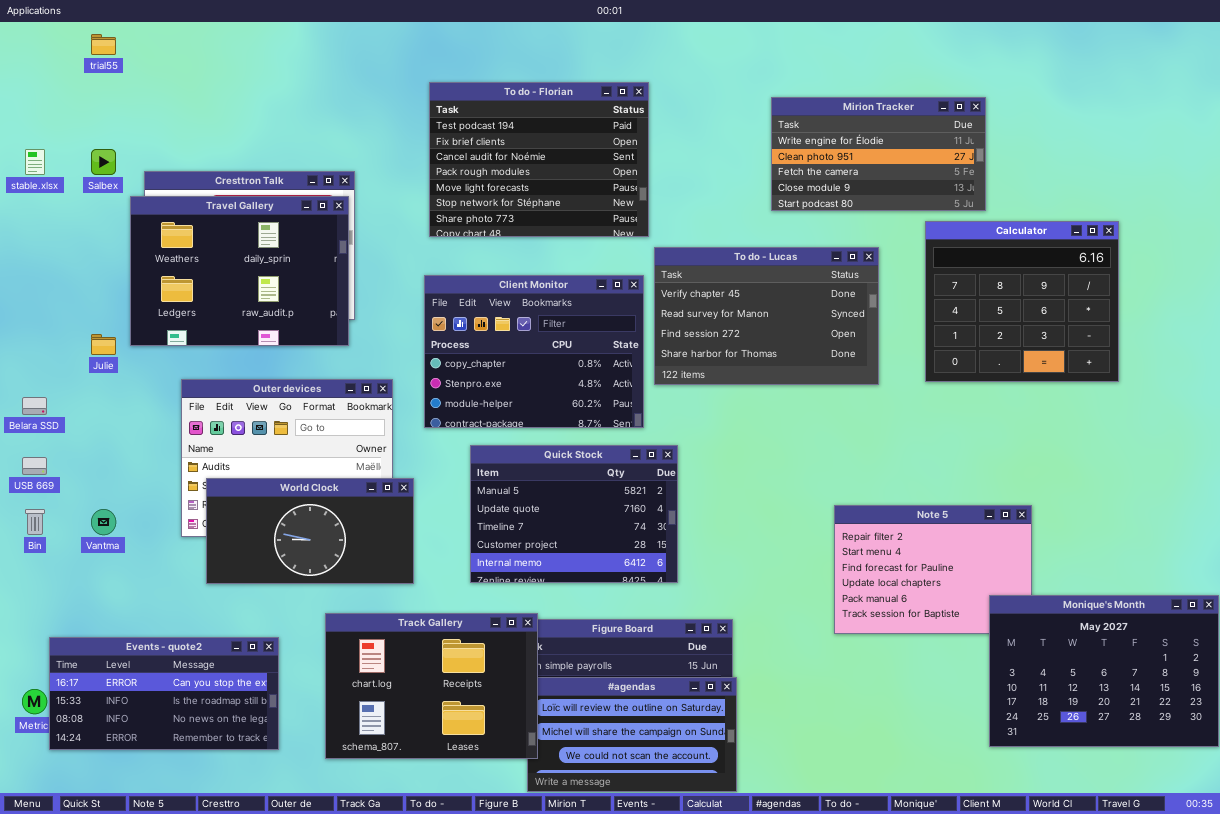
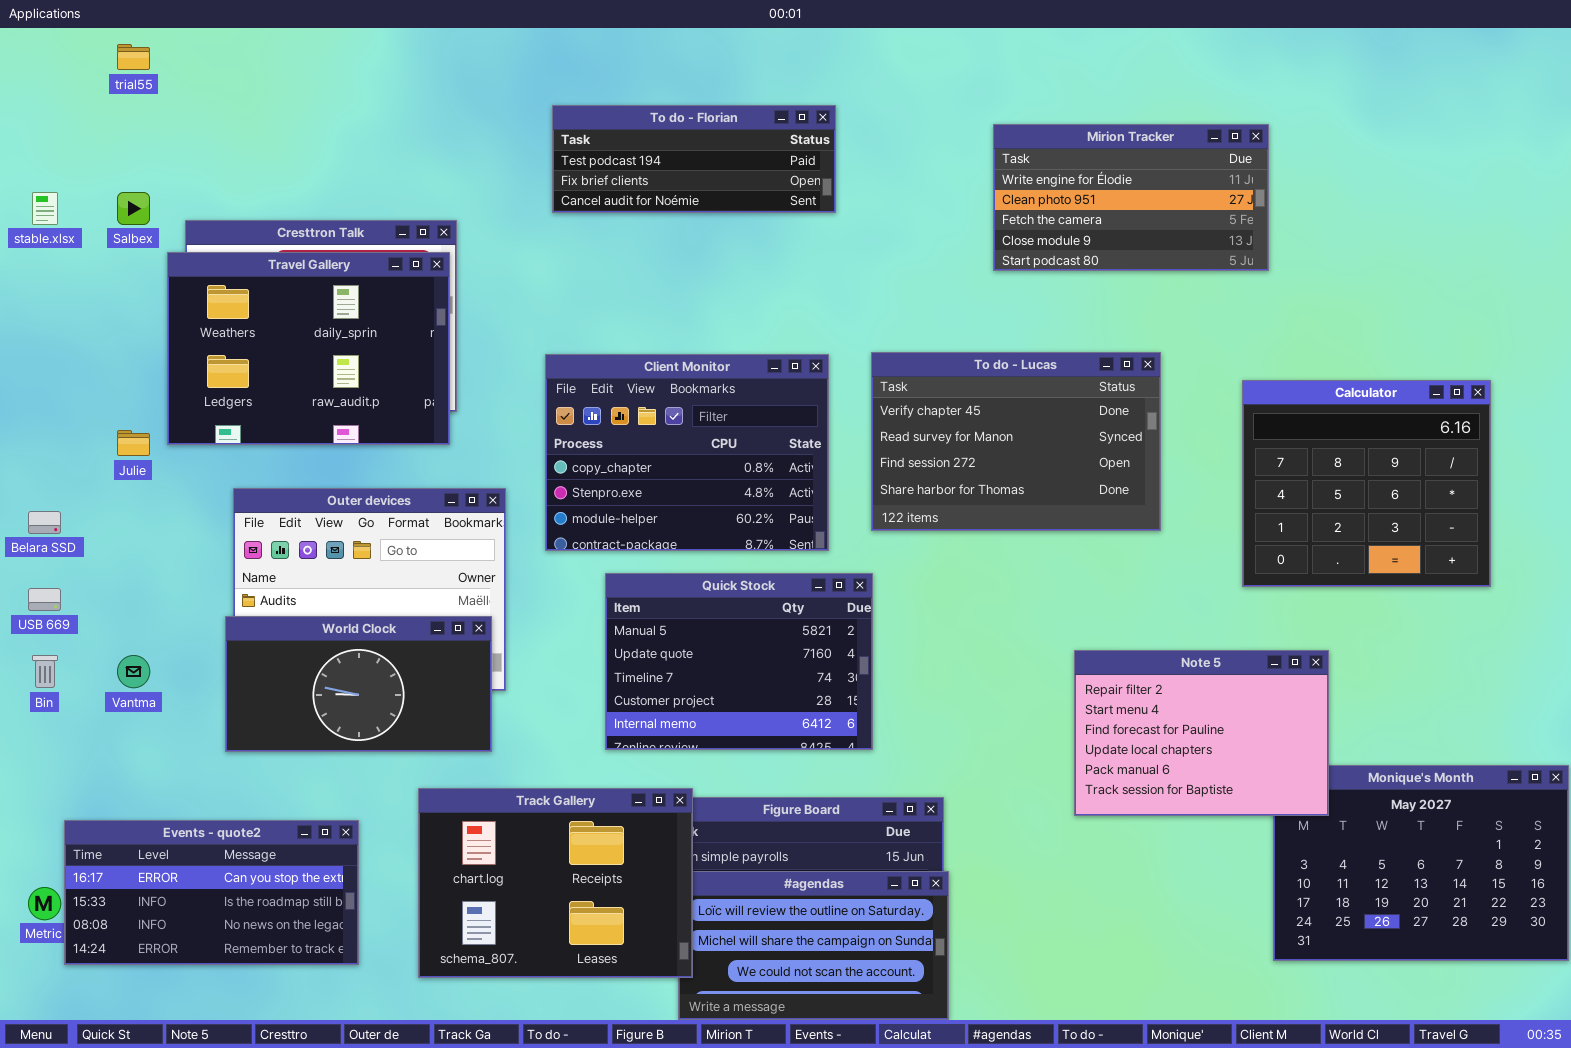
To do - Florian: [429,82,649,237] -> [552,105,836,213], resized
Calculator: [925,221,1119,382] -> [1242,380,1491,587], moved
To do - Lucas: [654,247,879,385] -> [871,352,1161,531], moved
World Clock: [206,478,414,584] -> [225,616,492,752], moved
Note 5: [834,505,1032,634] -> [1074,650,1329,816], raised

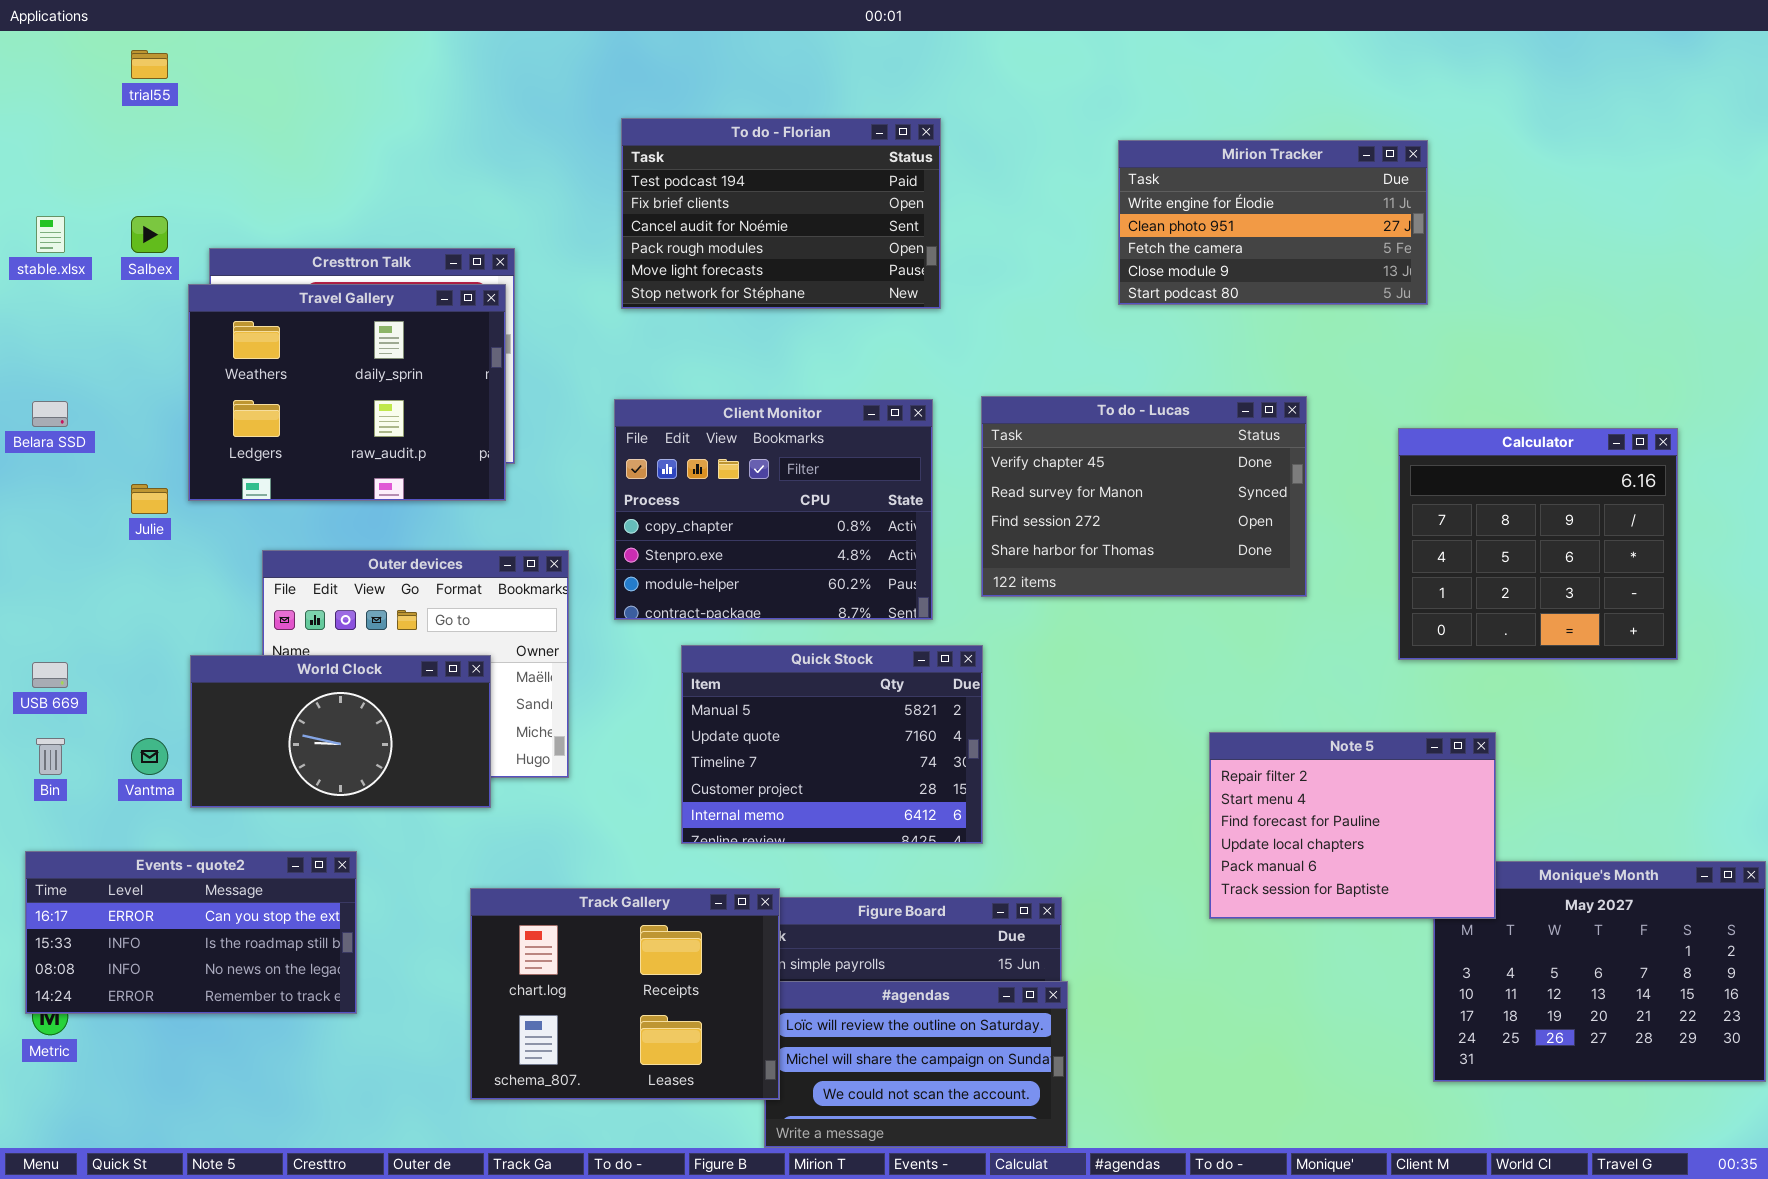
To do - Florian: [552,105,836,213] -> [621,118,941,309], resized
Belara SSD: [28,511,61,534] -> [32,401,68,427], moved
World Clock: [225,616,492,752] -> [190,655,491,808], moved
Events - quote2: [64,820,359,965] -> [25,851,357,1014], moved

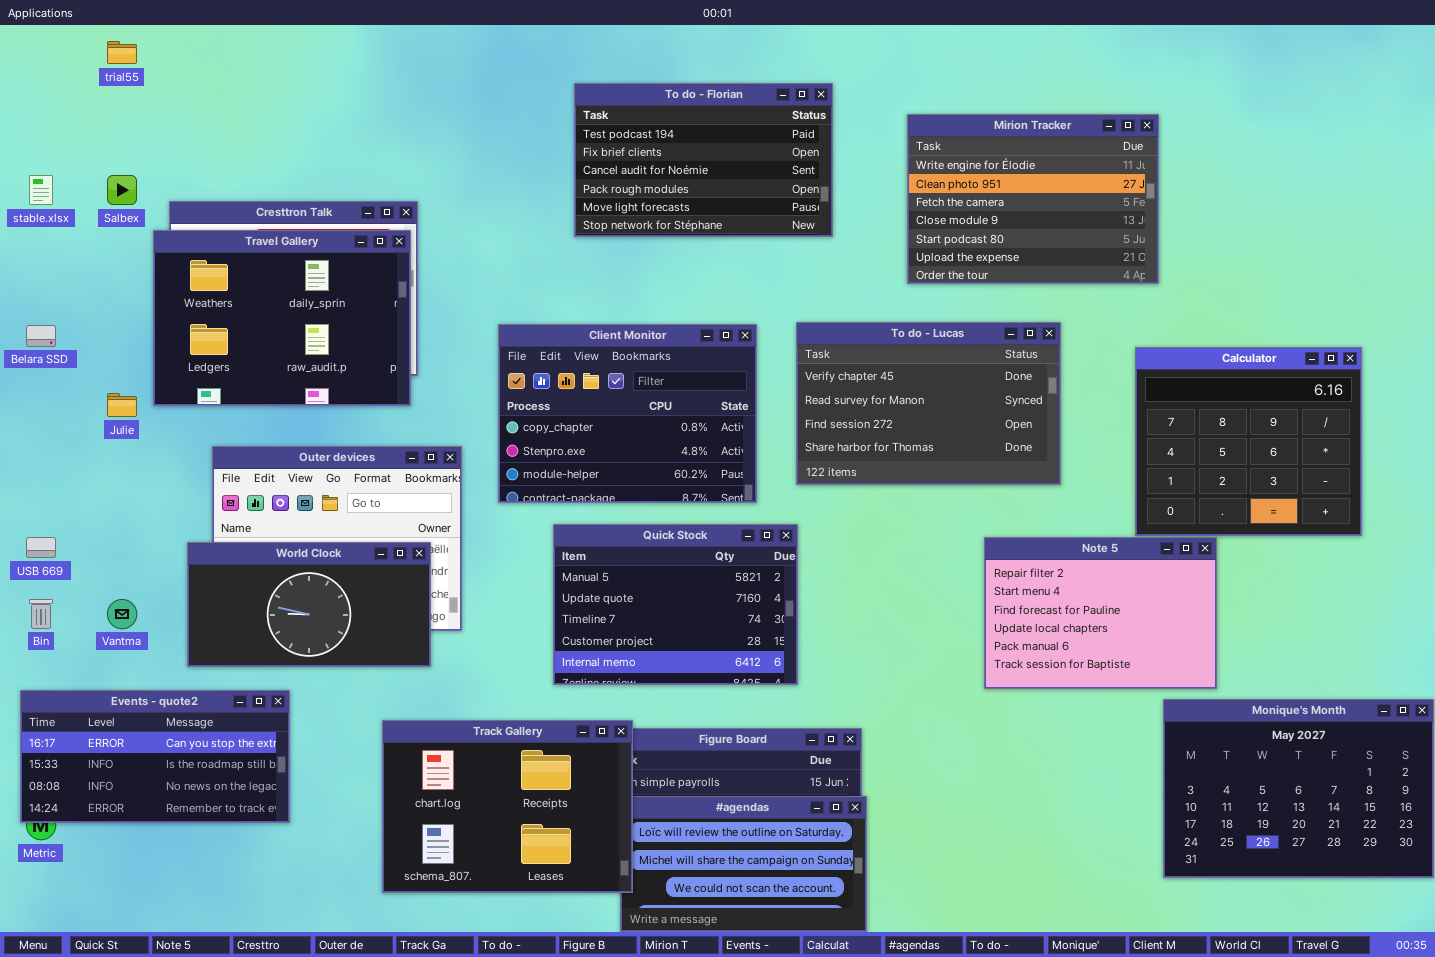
To do - Florian: [621,118,941,309] -> [574,83,833,237], moved
Mirion Tracker: [1118,140,1428,305] -> [907,114,1159,284], resized
World Clock: [190,655,491,808] -> [187,542,431,667], moved
Note 5: [1209,732,1496,919] -> [984,537,1217,689], moved

